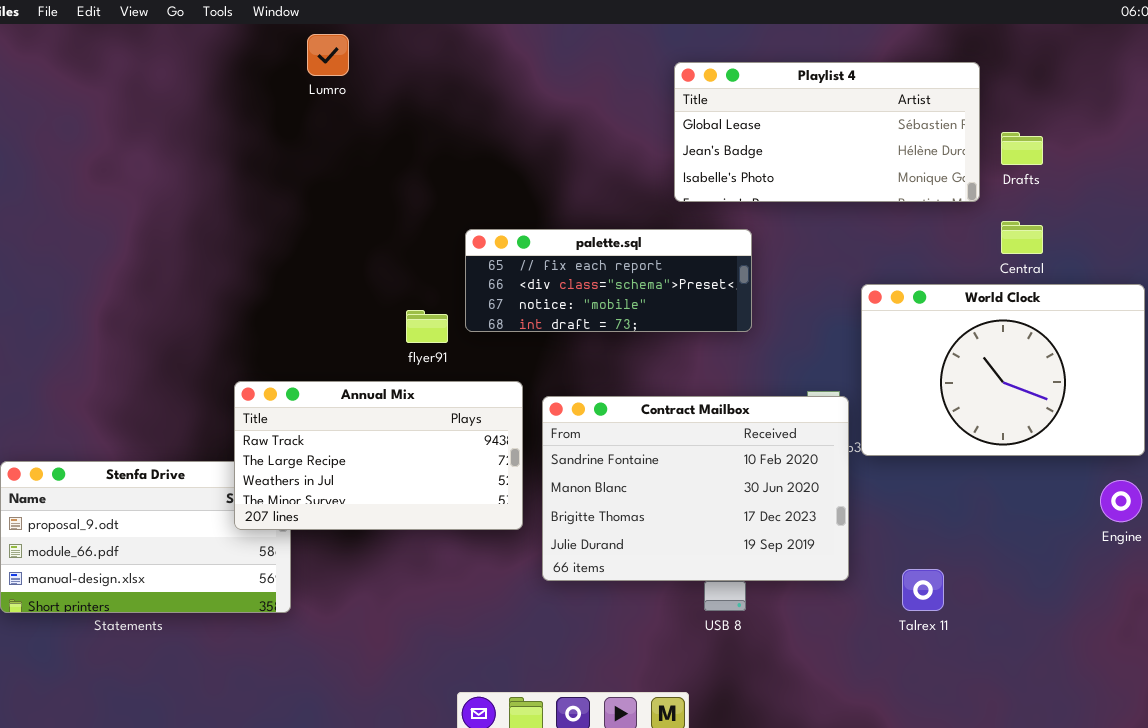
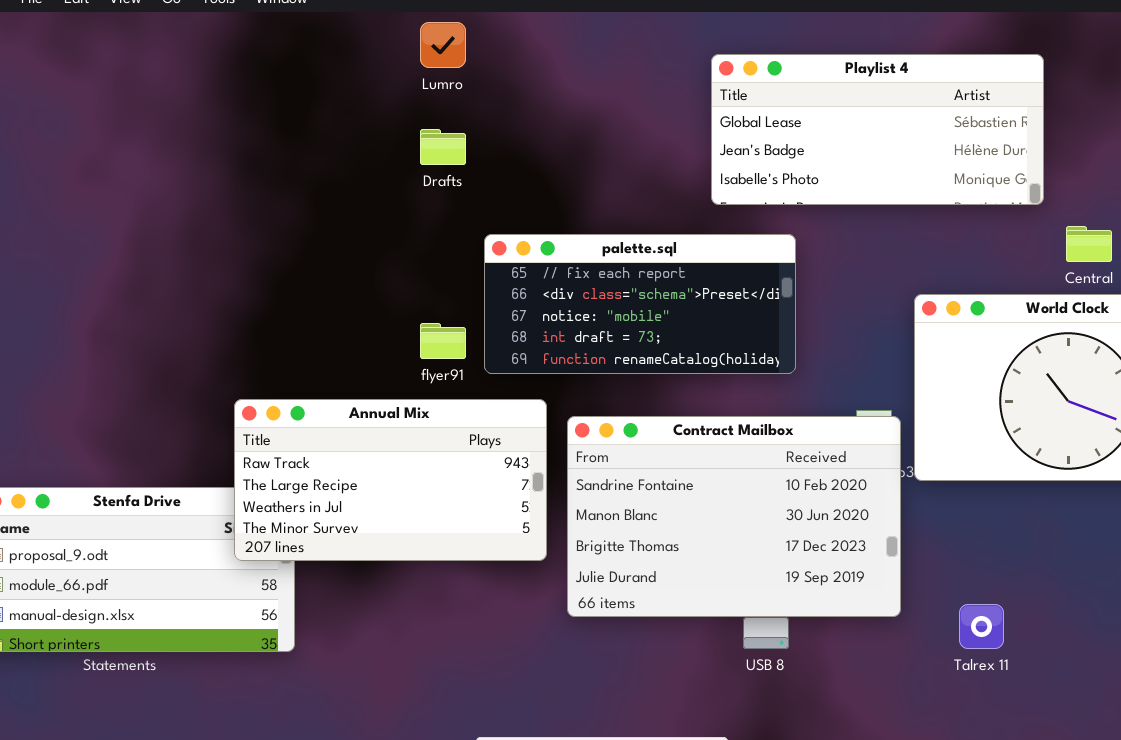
Lumro: [307,34,349,76] -> [420,22,466,68], moved
Drafts: [1001,132,1043,165] -> [420,129,466,165], moved
palette.sql: [465,229,752,332] -> [484,234,796,374], resized

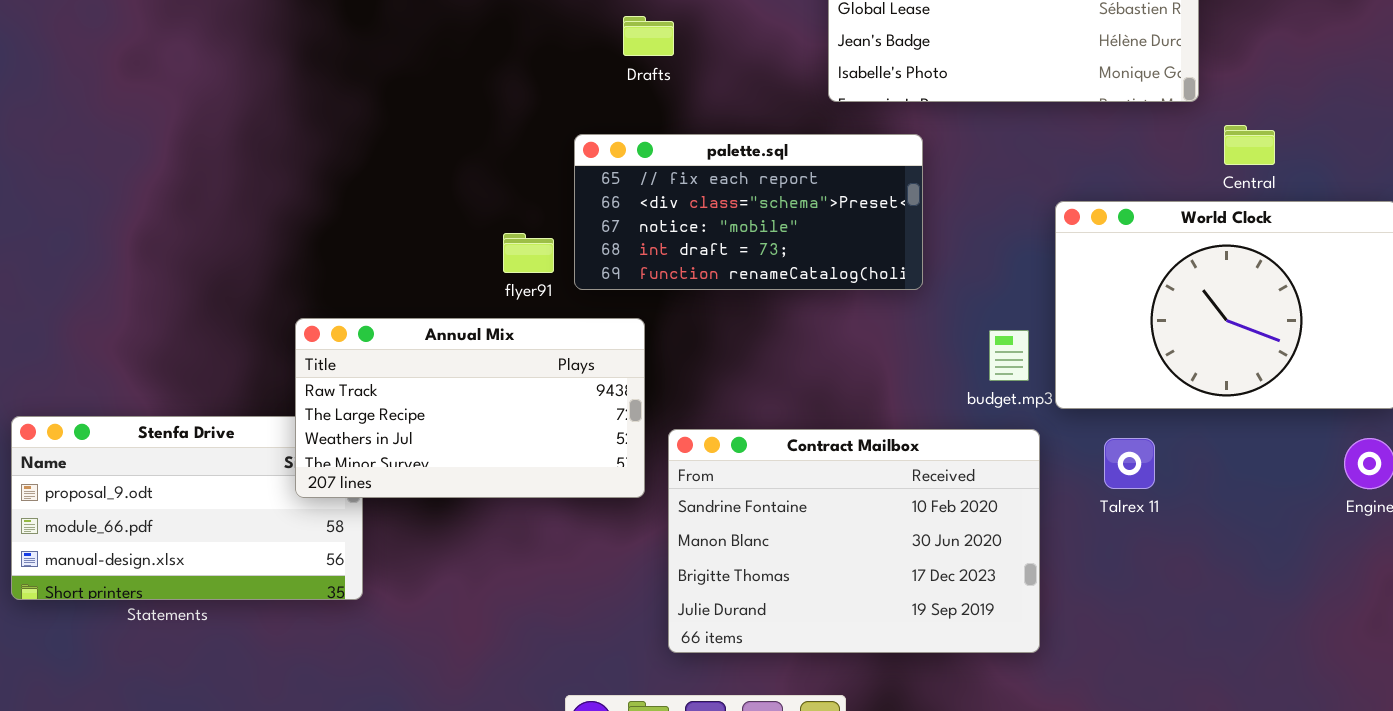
Drafts: [420,129,466,165] -> [623,16,674,56], moved
Contract Mailbox: [567,416,901,617] -> [668,429,1040,653], moved
Talrex 11: [959,604,1004,649] -> [1104,438,1155,489], moved

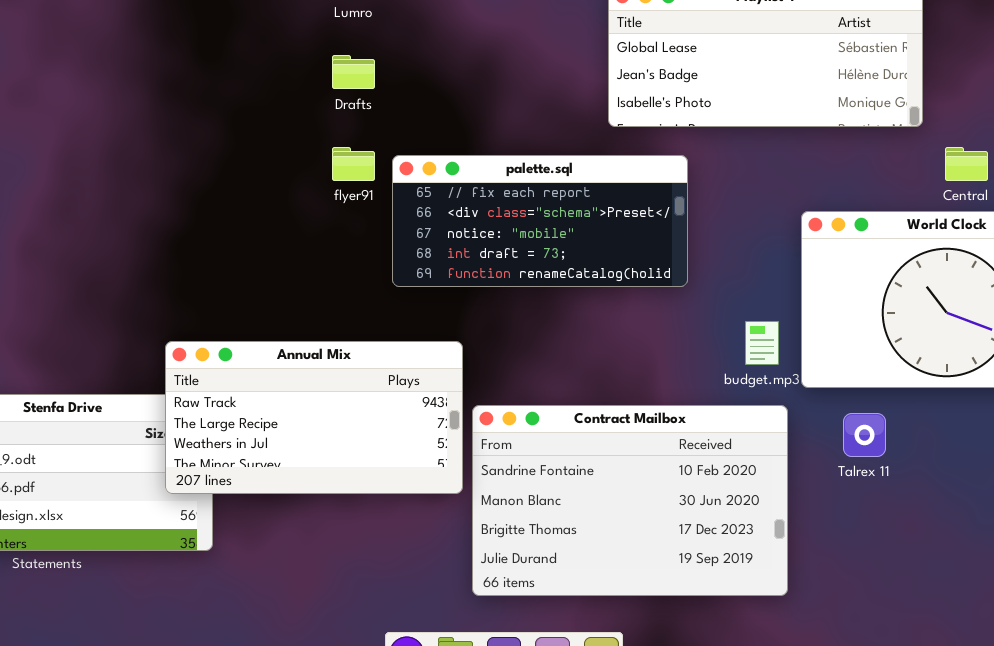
Drafts: [623,16,674,56] -> [332,55,375,89], moved
flyer91: [503,233,554,273] -> [332,147,375,181], moved
Annual Mix: [295,318,645,498] -> [165,341,463,494], moved

